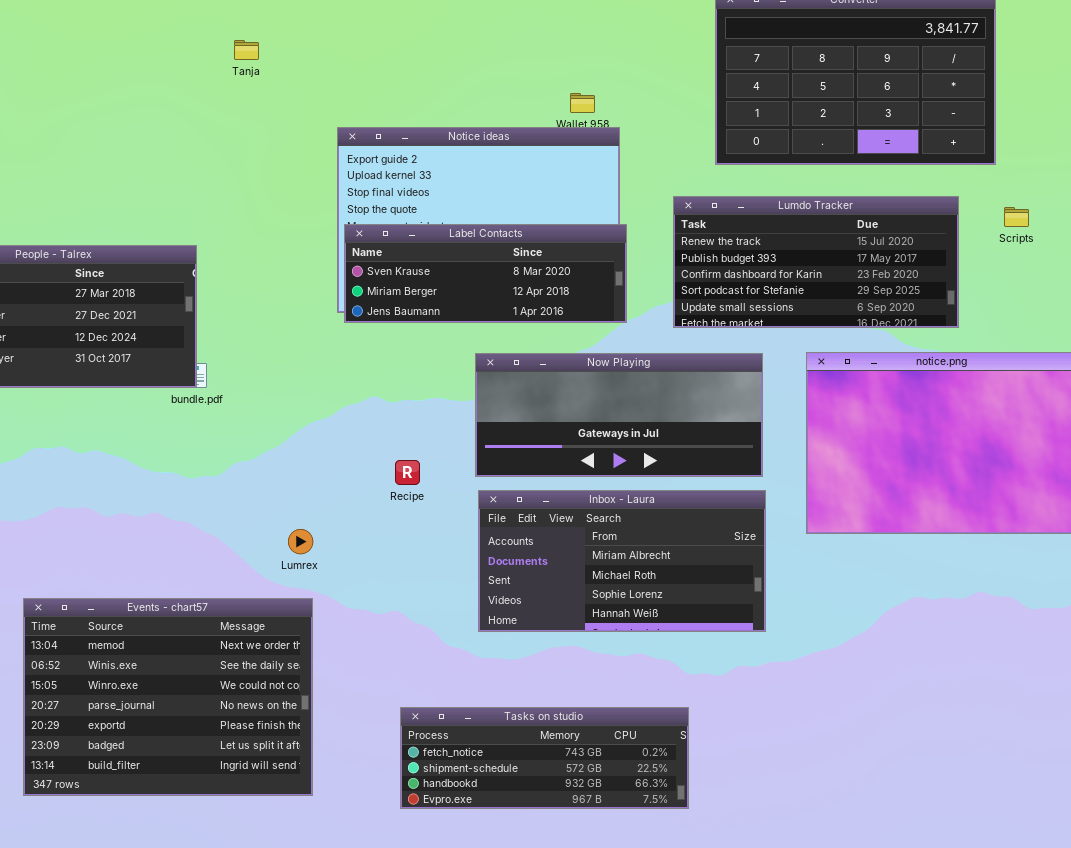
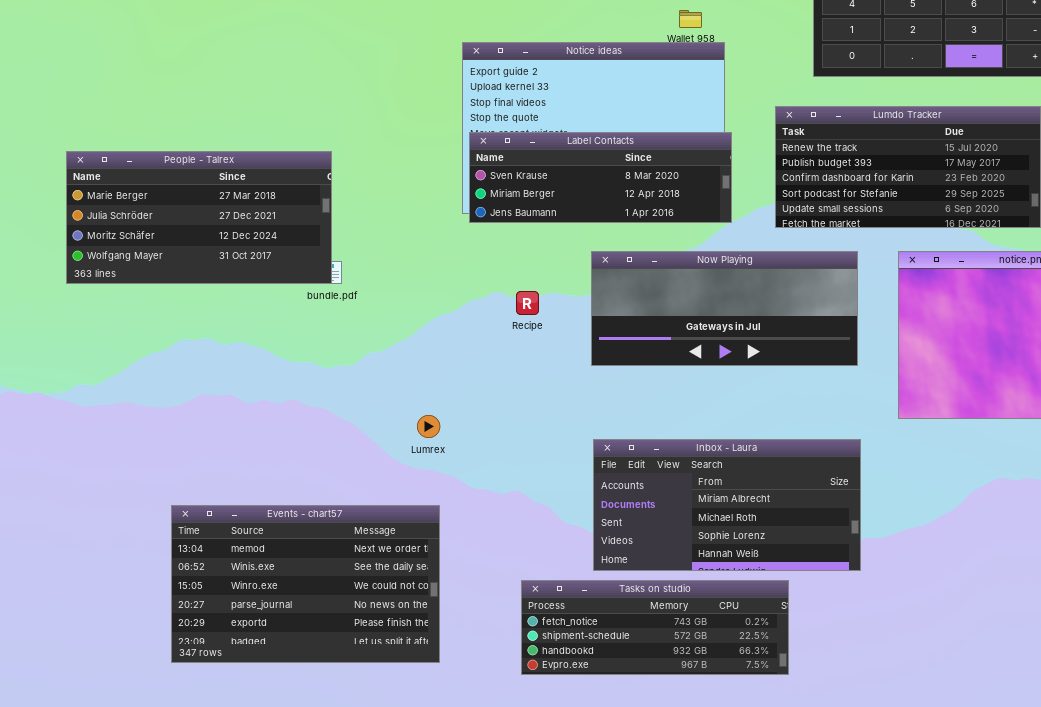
Recipe: [395,460,420,485] -> [516,291,539,315], moved
Inbox - Laura: [478,490,766,632] -> [593,439,861,571], moved
Events - chart57: [23,598,313,796] -> [171,505,440,663], resized

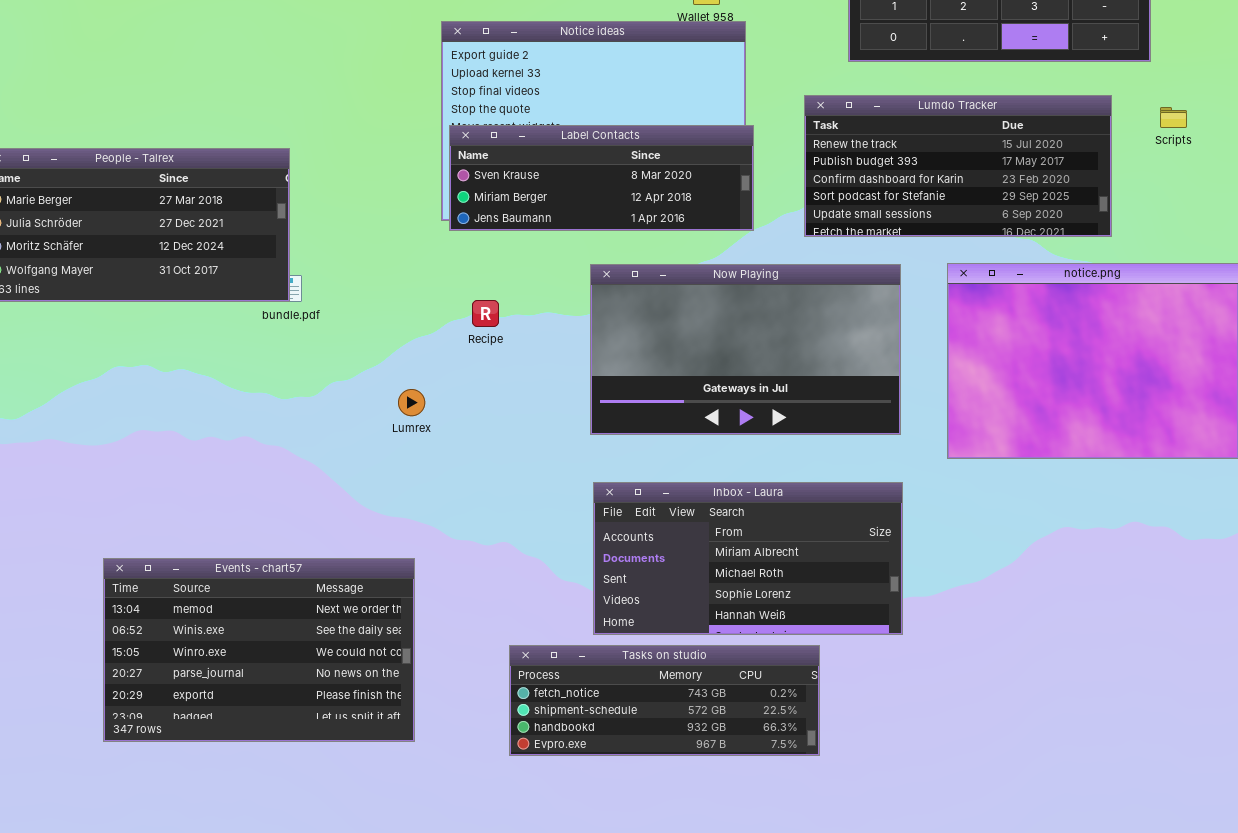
Now Playing: [591,251,858,366] -> [590,264,901,435], resized
Recipe: [516,291,539,315] -> [472,300,499,327], moved
Lumrex: [417,415,440,438] -> [398,389,425,416], moved

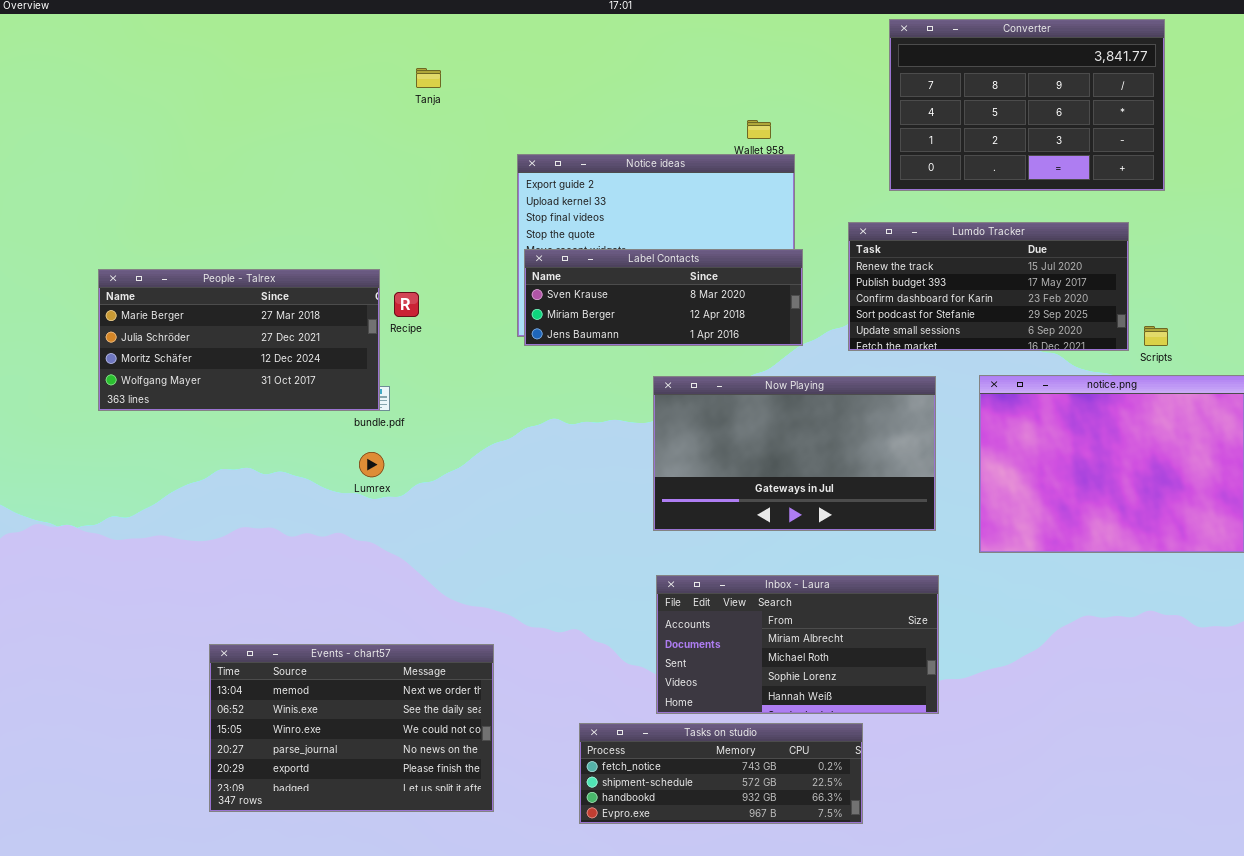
Scripts: [1160,107,1187,128] -> [1144,326,1168,346], moved
Recipe: [472,300,499,327] -> [394,292,419,317], moved
Lumrex: [398,389,425,416] -> [359,452,384,477], moved

